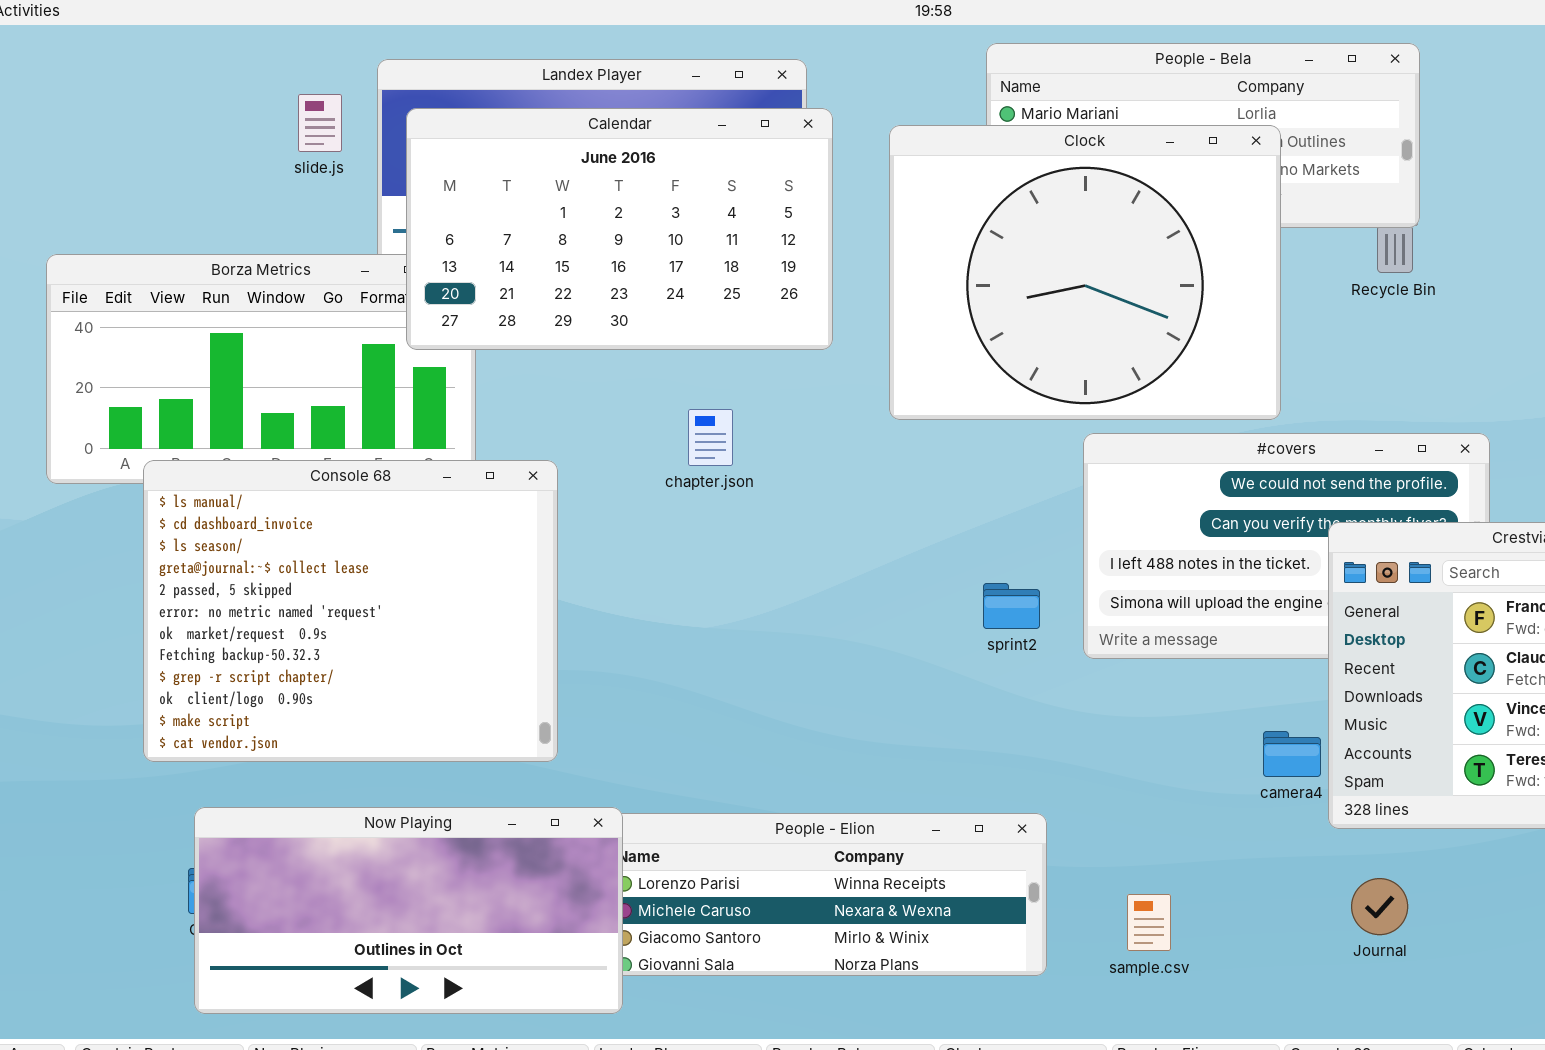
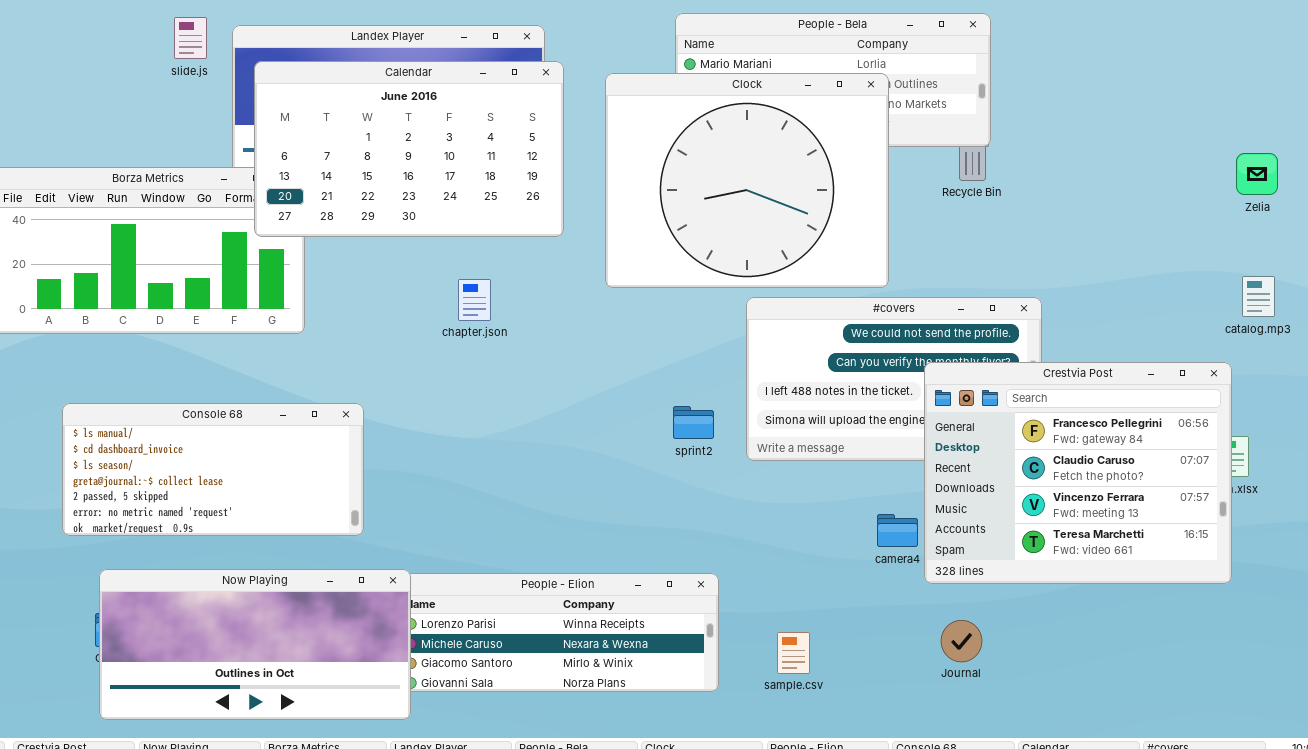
slide.js: [298,94,342,152] -> [174,17,207,59], moved
Console 68: [143,460,558,762] -> [62,403,364,536], resized

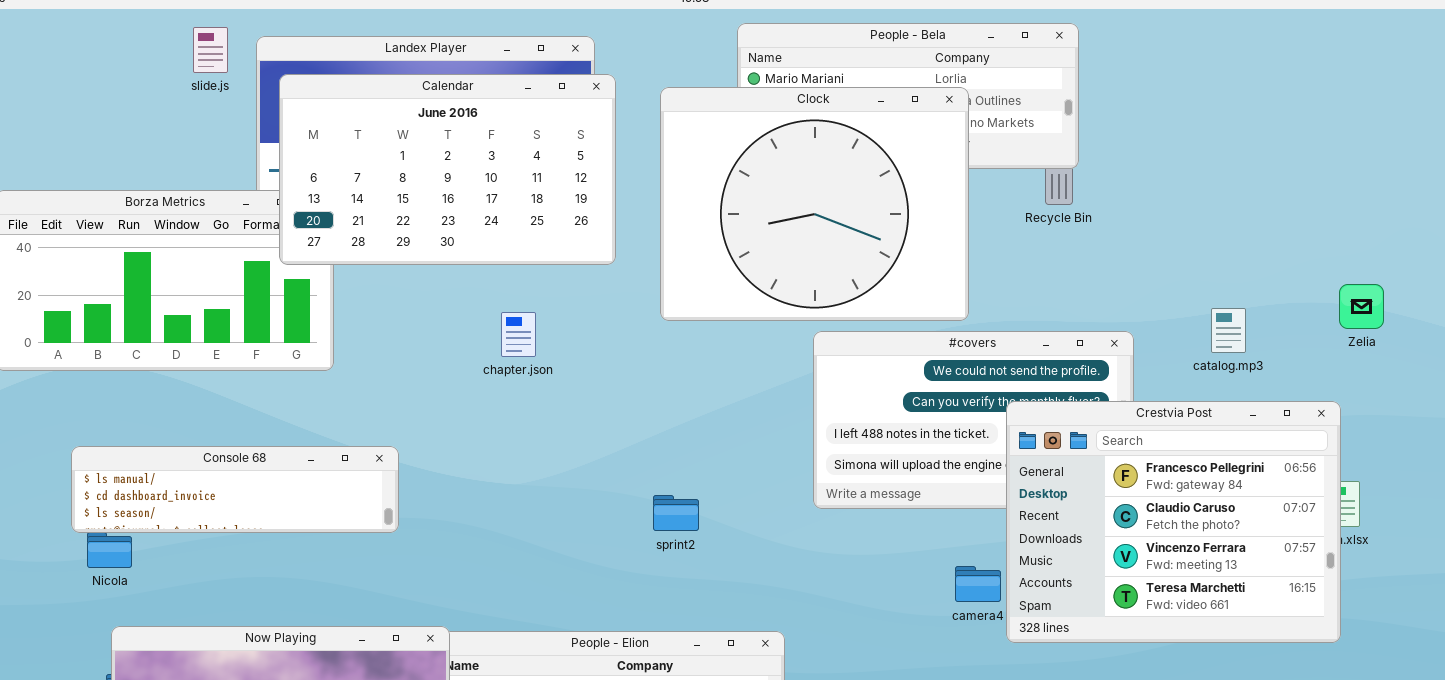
Zelia: [1236,153,1278,195] -> [1339,284,1384,329], moved
catalog.mp3: [1242,276,1275,317] -> [1211,308,1246,353], moved
Console 68: [62,403,364,536] -> [71,446,399,533], resized
sprint2: [673,406,714,439] -> [653,495,699,531], moved

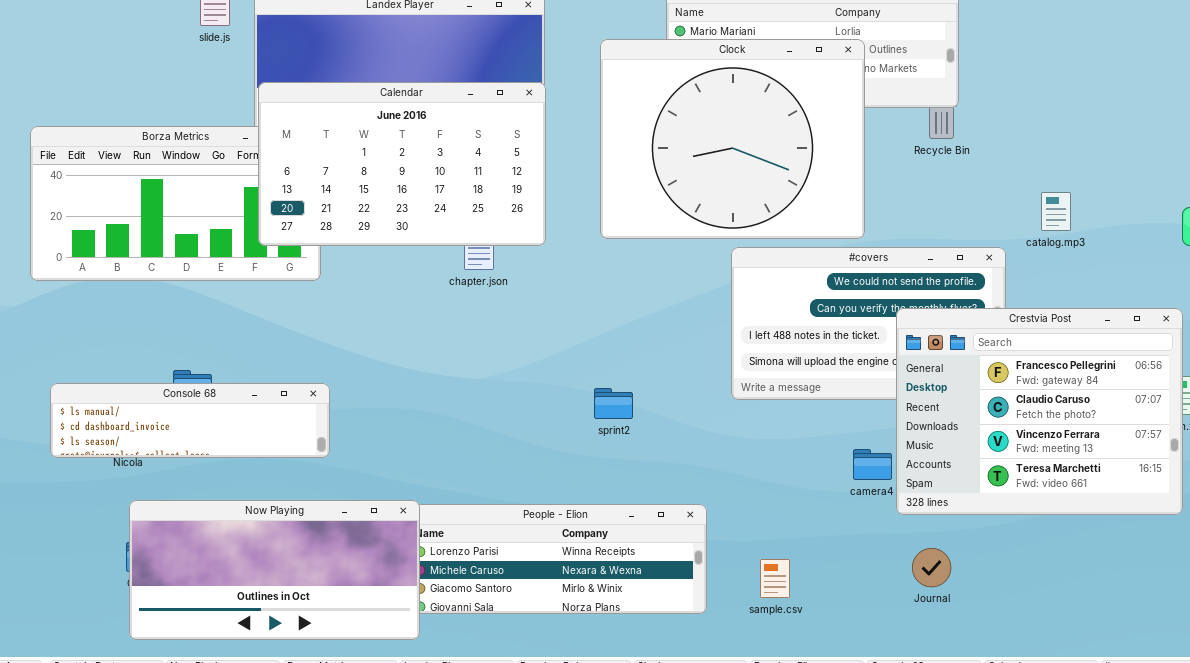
Calendar: [279,74,616,265] -> [258,82,546,246], moved
catalog.mp3: [1211,308,1246,353] -> [1041,192,1071,231], moved
Console 68: [71,446,399,533] -> [50,383,330,458], moved

